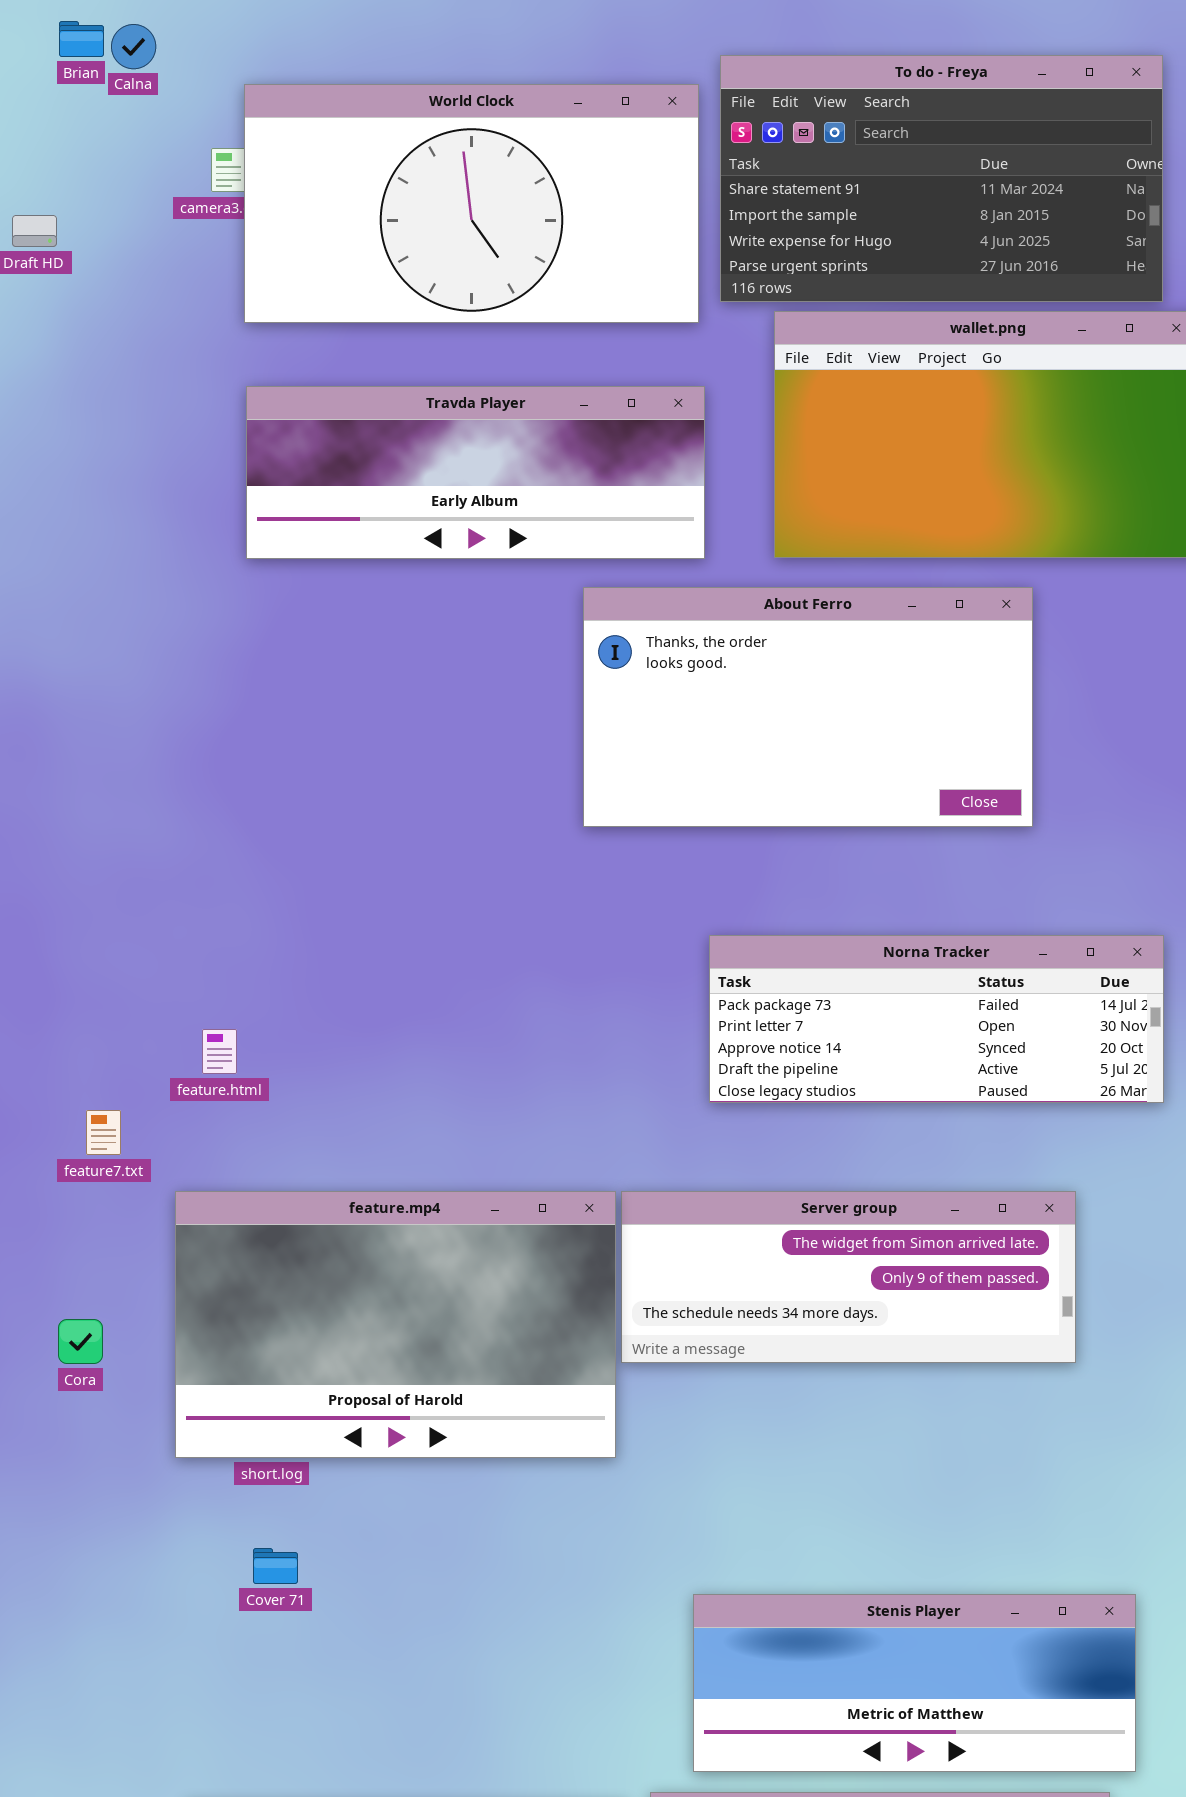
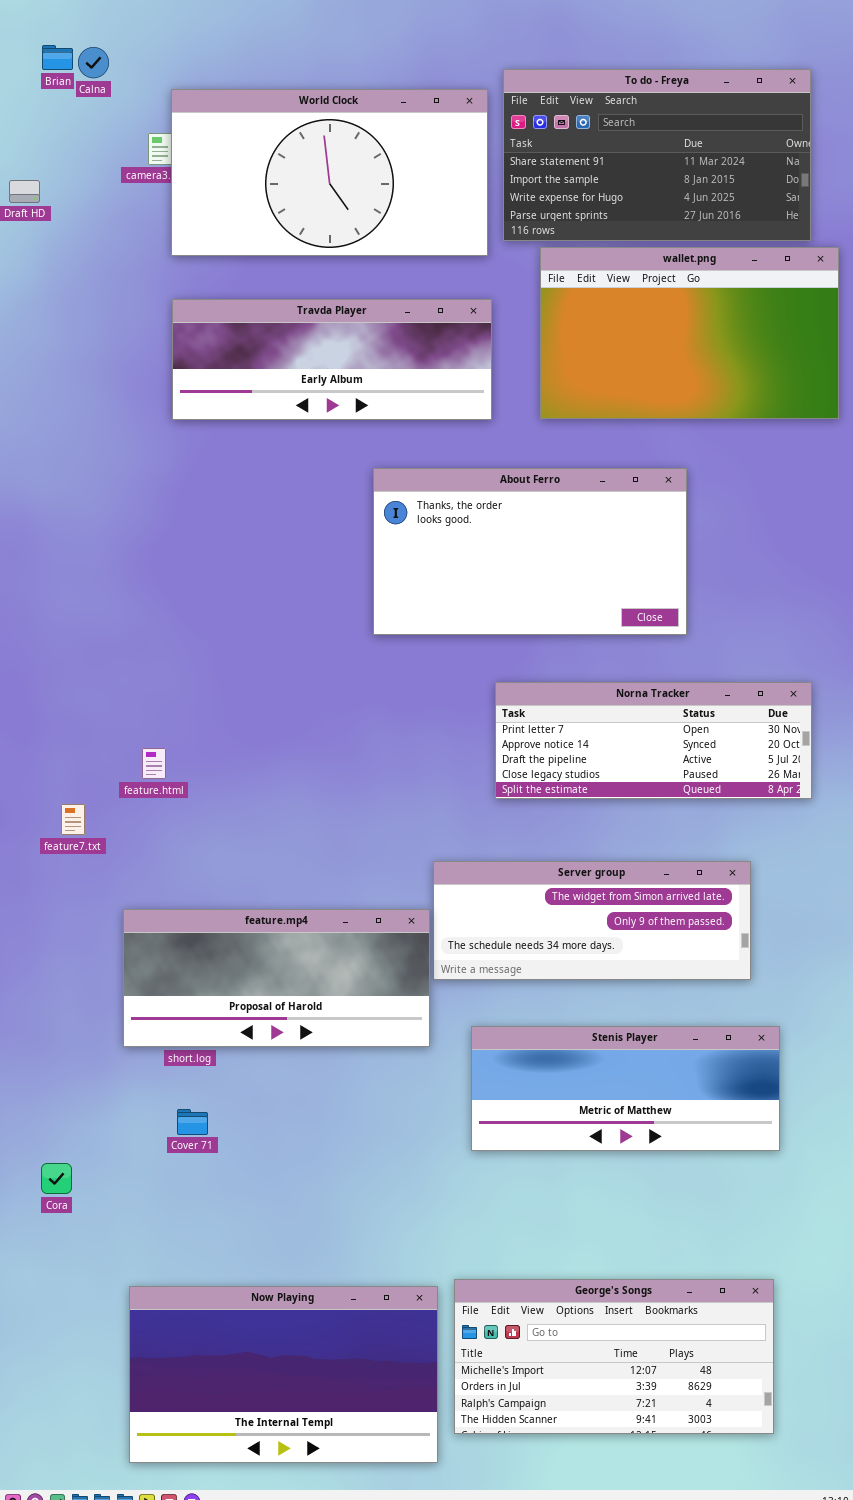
About Ferro: [583,587,1033,827] -> [373,468,687,635], moved
Norna Tracker: [709,935,1164,1103] -> [495,682,812,799], scrolled down 1 row
feature.mp4: [175,1191,616,1458] -> [123,909,430,1047], resized
Cora: [58,1319,103,1364] -> [41,1163,72,1194], moved
Stenis Player: [693,1594,1136,1772] -> [471,1026,780,1151], moved

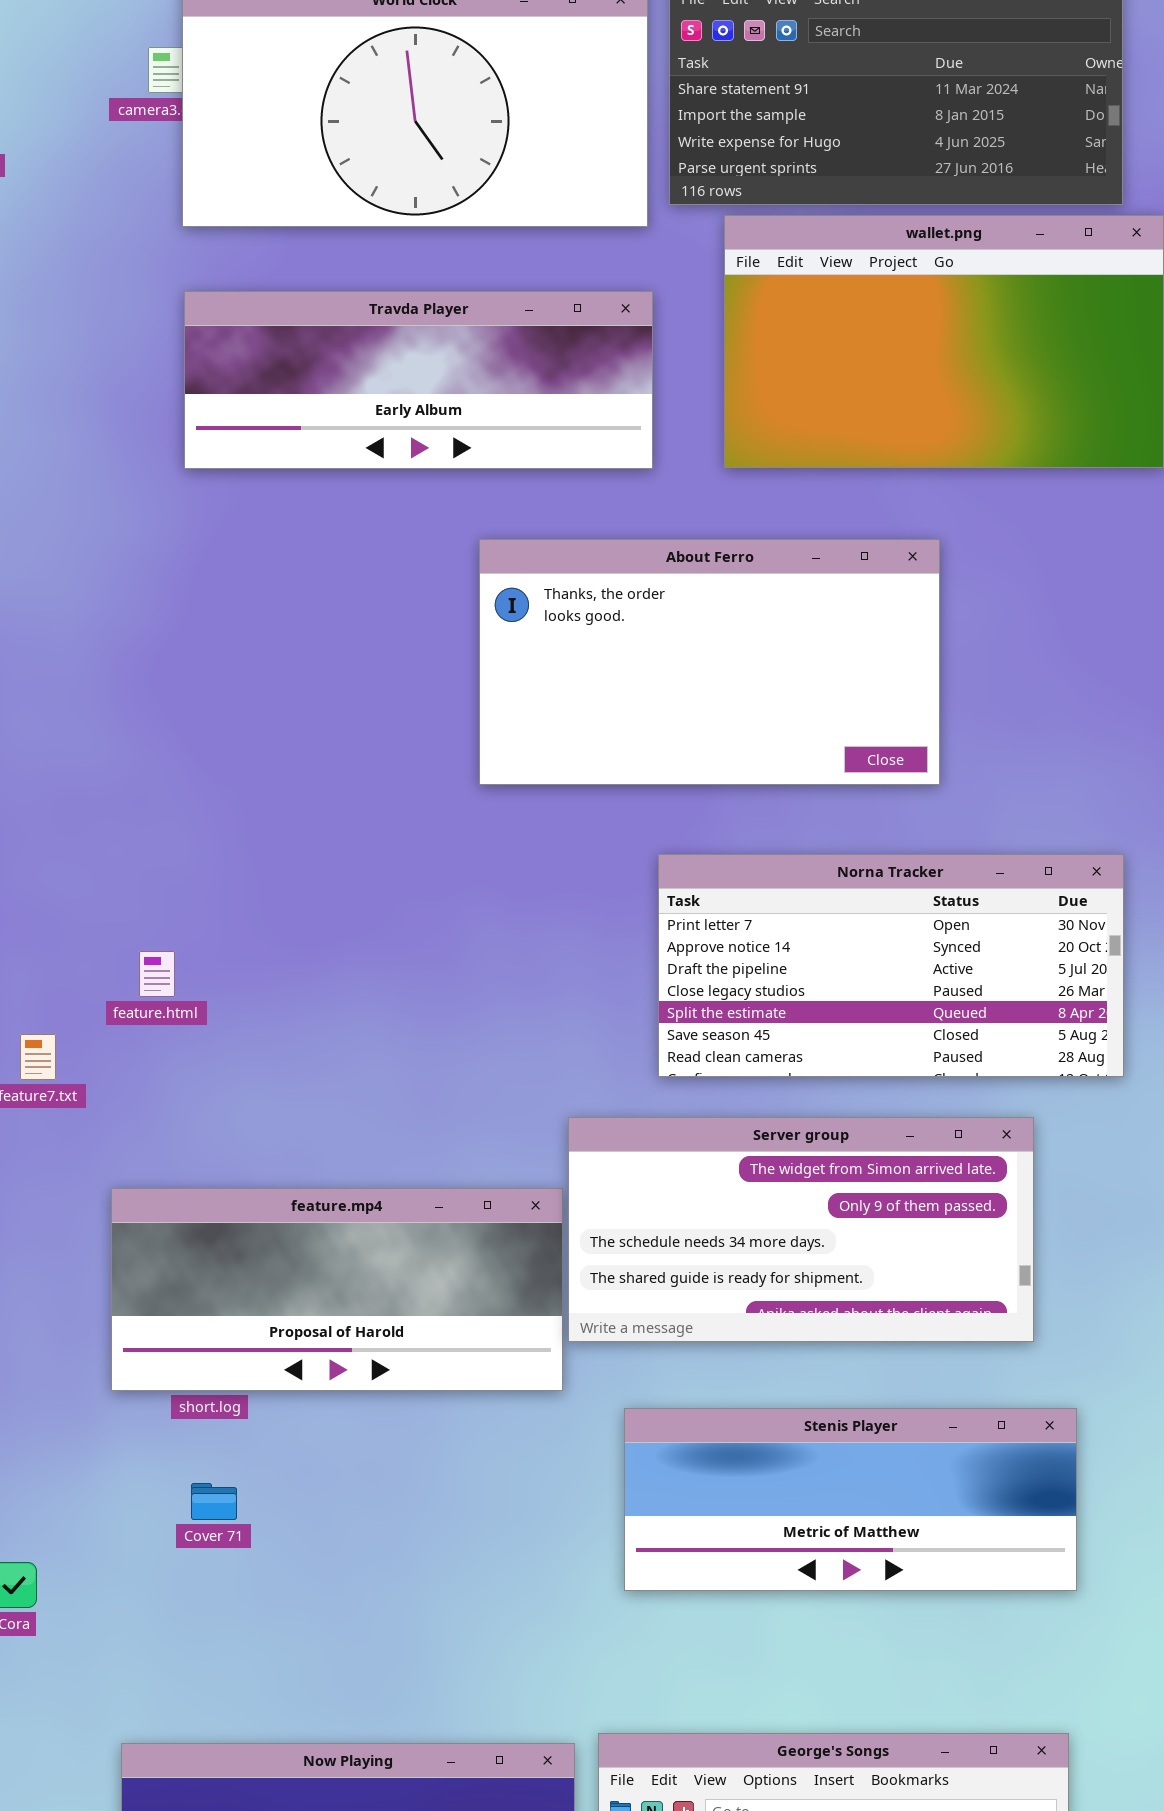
Norna Tracker: [495,682,812,799] -> [658,854,1124,1077], resized
Server group: [433,861,751,980] -> [568,1117,1034,1342], resized
Stenis Player: [471,1026,780,1151] -> [624,1408,1077,1591], moved

